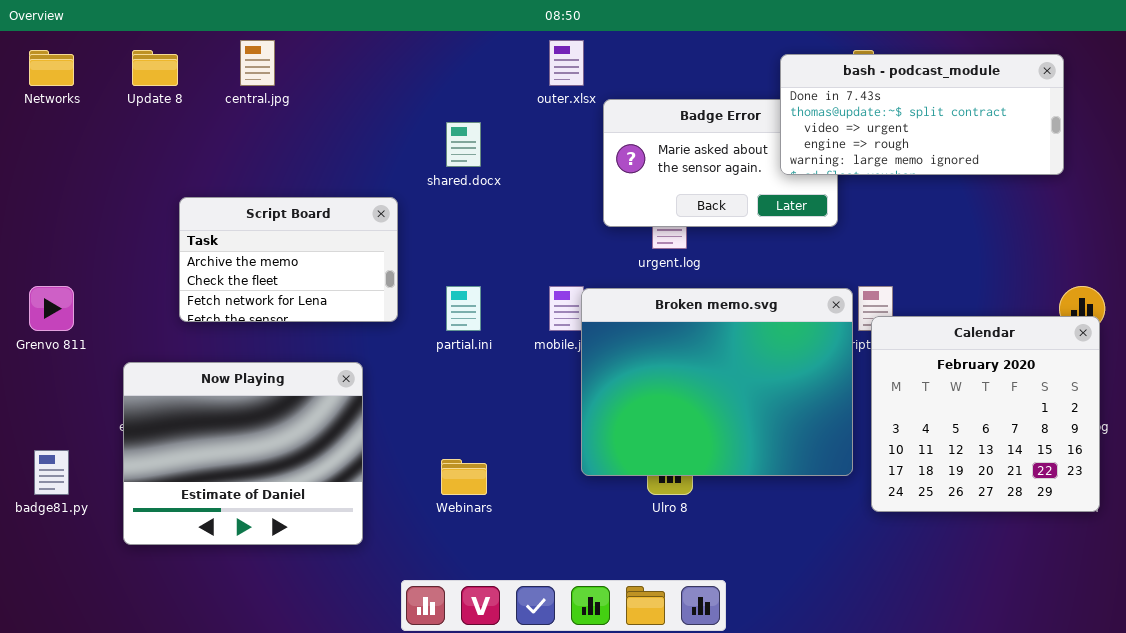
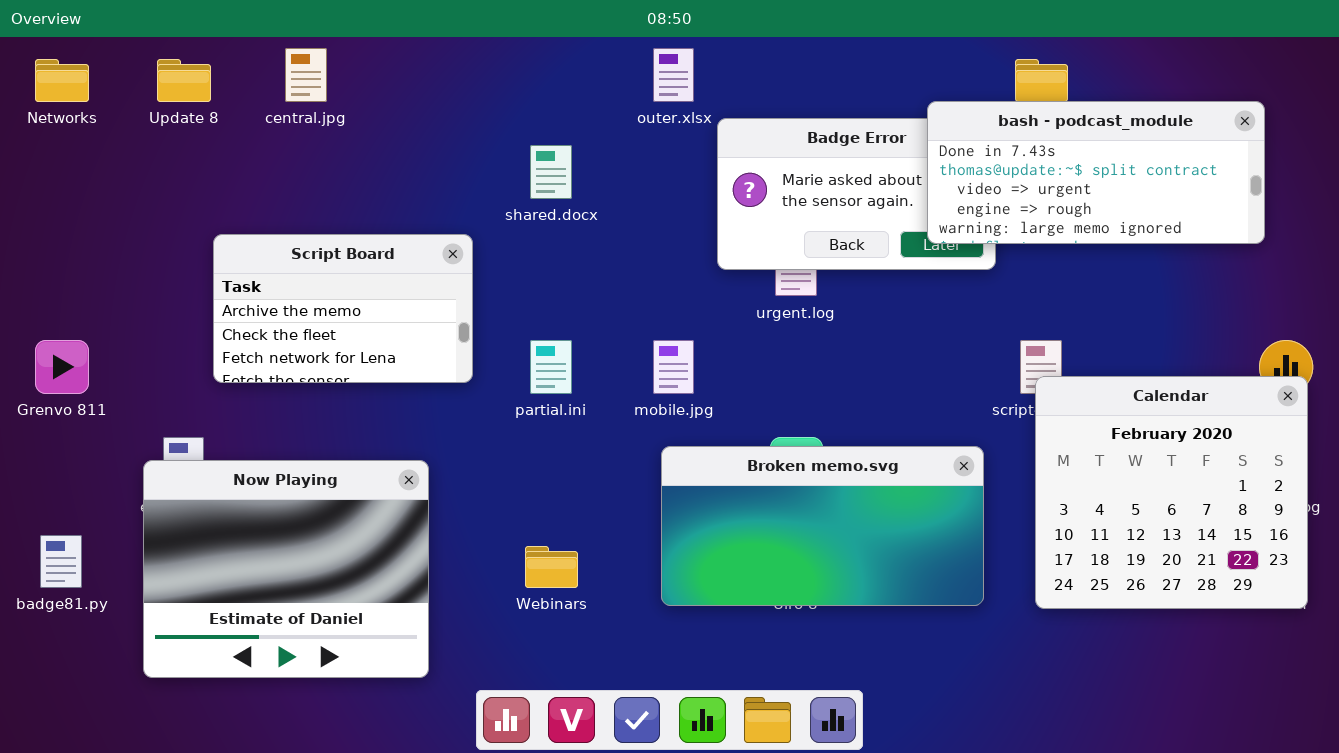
bash - podcast_module: [780,54,1064,175] -> [927,101,1265,244], moved
Broken memo.svg: [581,288,853,476] -> [661,446,984,606], moved, resized
Now Playing: [123,362,363,545] -> [143,460,429,678], moved

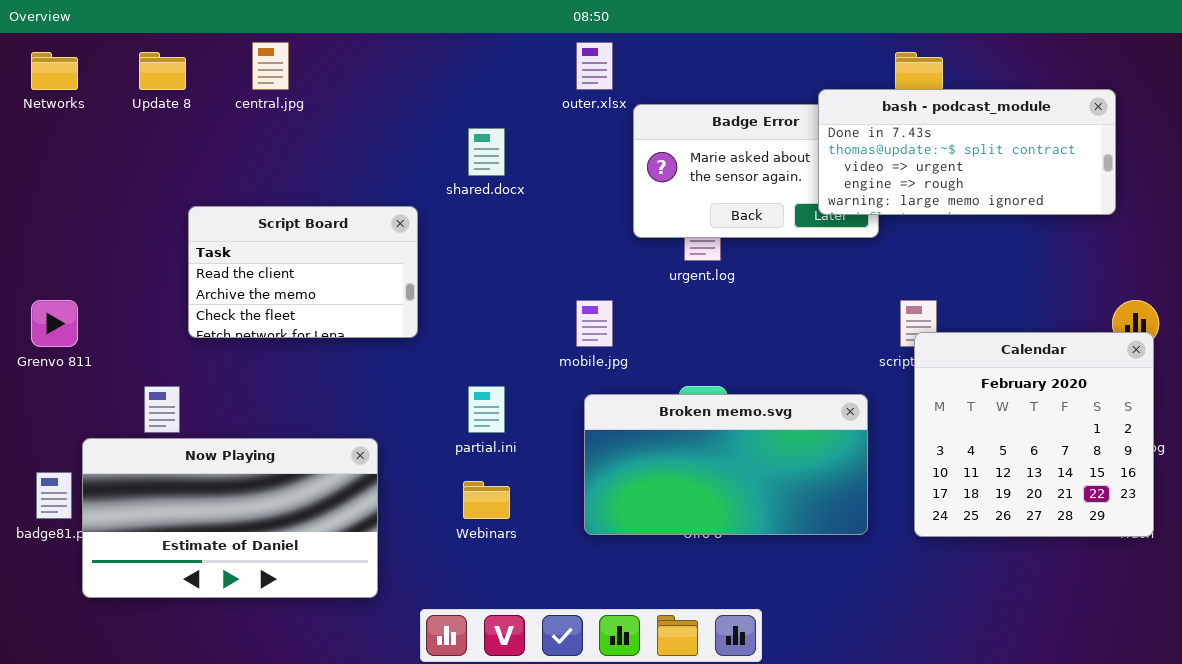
Script Board: [213,234,473,383] -> [188,206,418,338], scrolled up 1 row
partial.ini: [530,340,572,394] -> [468,386,505,433], moved
Now Playing: [143,460,429,678] -> [82,438,378,598], resized

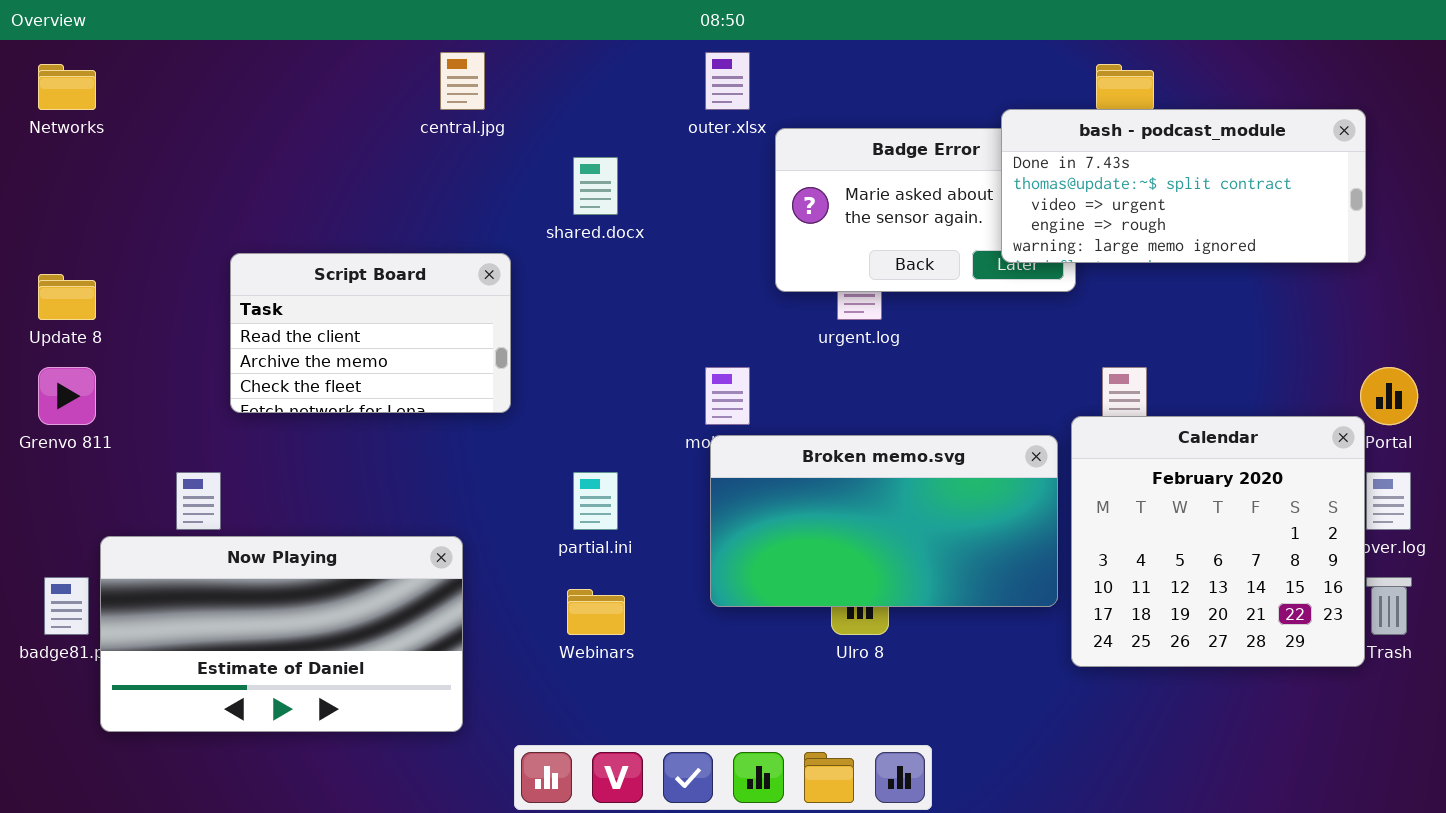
central.jpg: [252,42,289,90] -> [440,52,485,110], moved
Update 8: [139,52,186,90] -> [38,274,96,320], moved
Calendar: [914,332,1154,537] -> [1071,416,1365,667], moved
Broken memo.svg: [584,394,868,535] -> [710,435,1058,607], moved

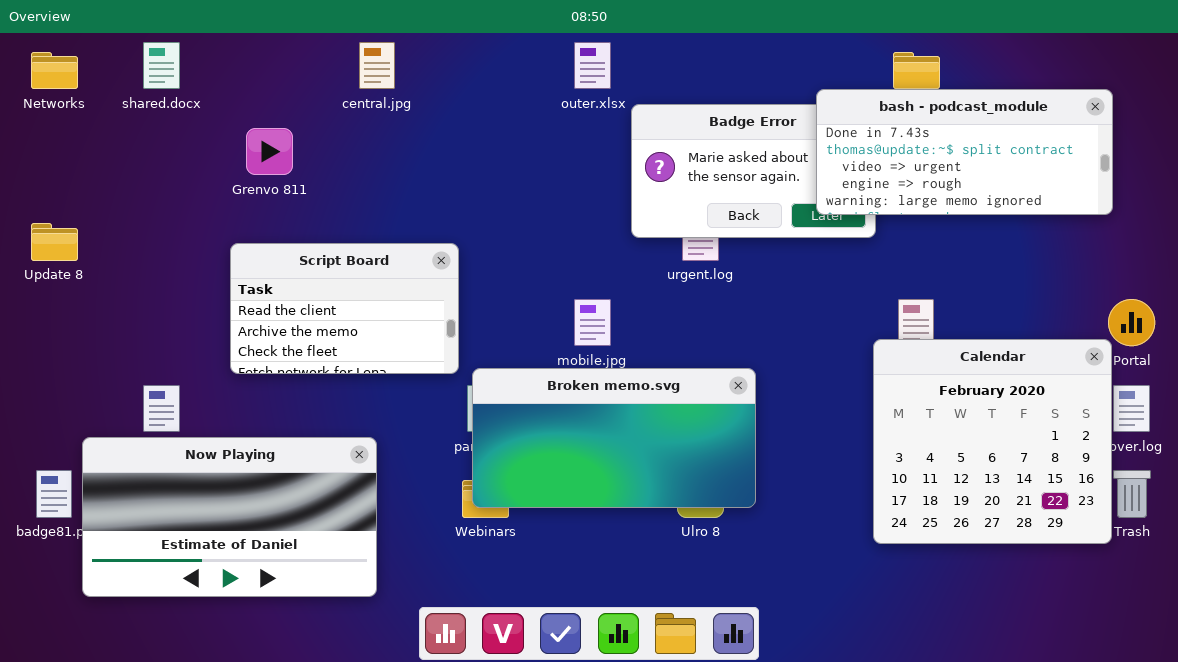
shared.docx: [573,157,618,215] -> [143,42,180,89], moved
Script Board: [230,253,511,413] -> [230,243,459,374], moved
Grenvo 811: [38,367,96,425] -> [246,128,293,175], moved
Broken memo.svg: [710,435,1058,607] -> [472,368,756,508], moved

